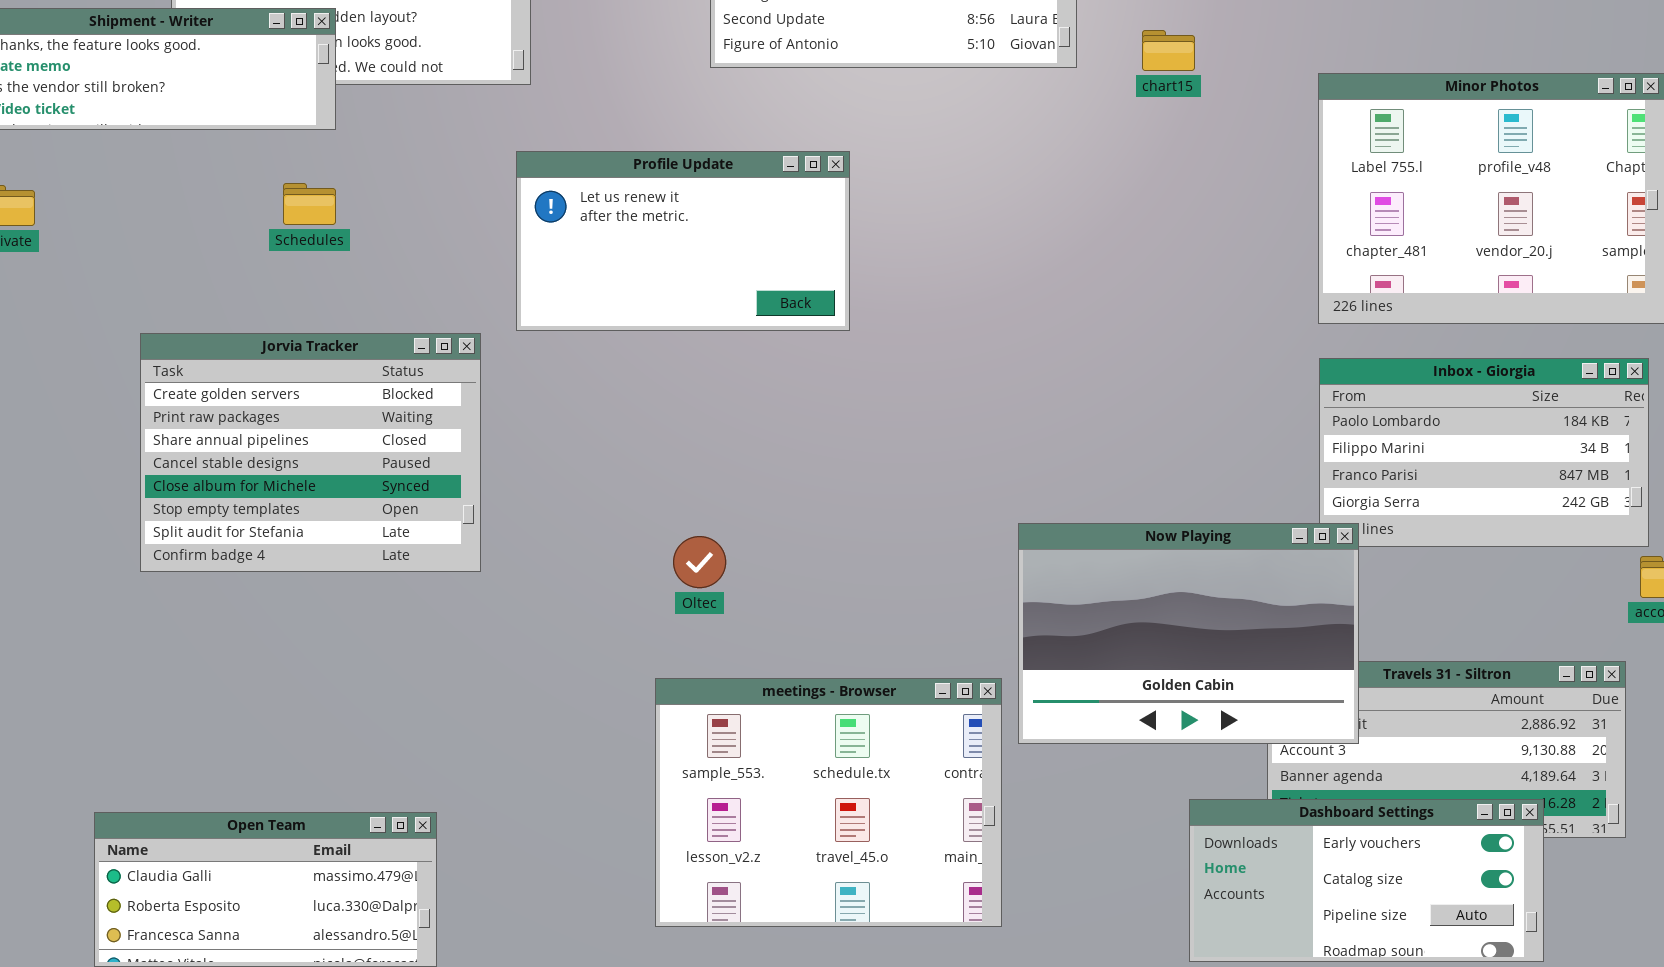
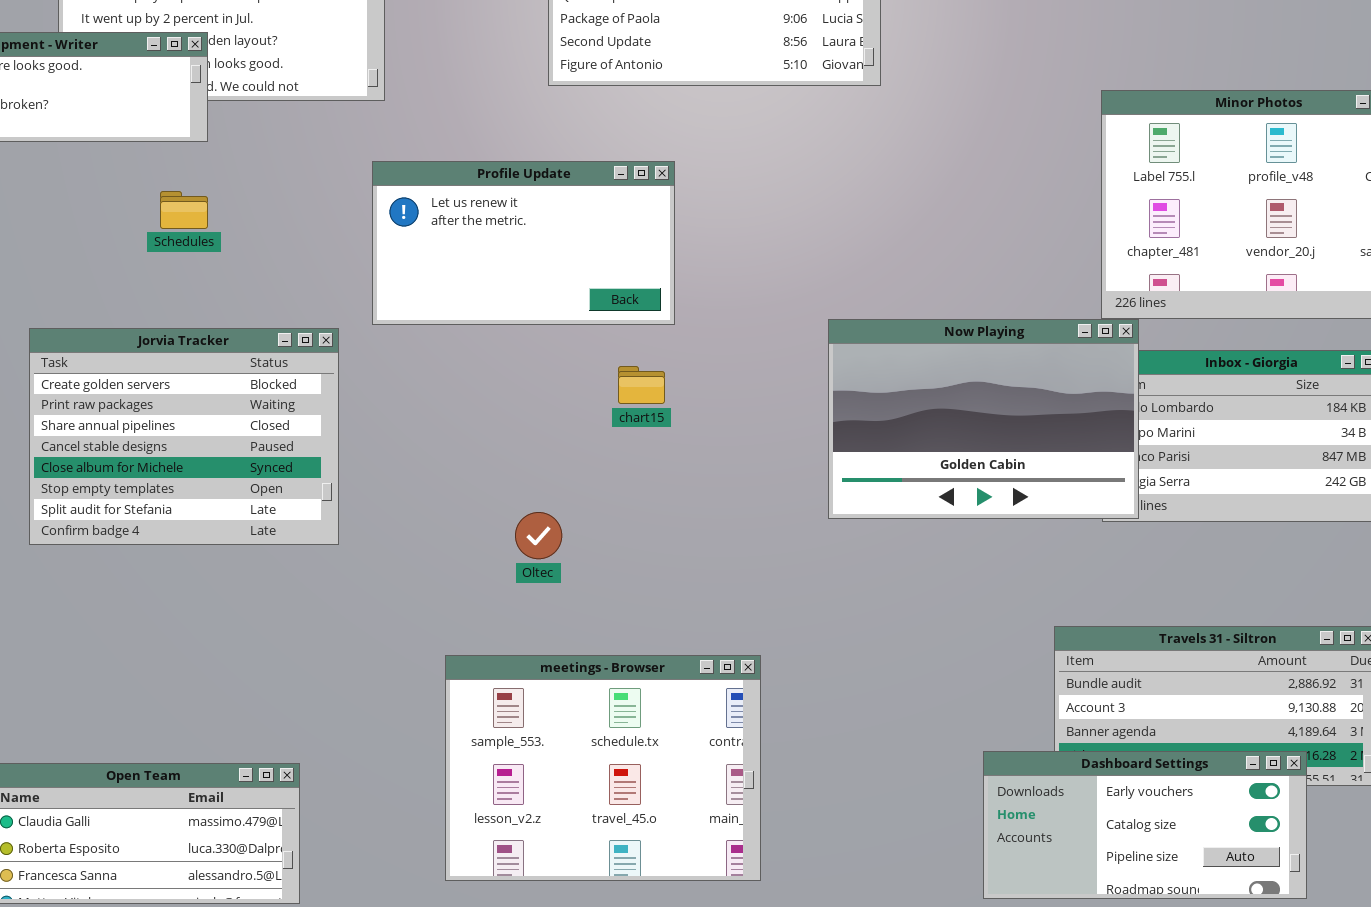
chart15: [1142,30,1195,71] -> [618,366,665,404], moved
Now Playing: [1018,523,1359,744] -> [828,319,1139,519], moved
meetings - Browser: [655,678,1002,927] -> [445,655,761,881], moved

